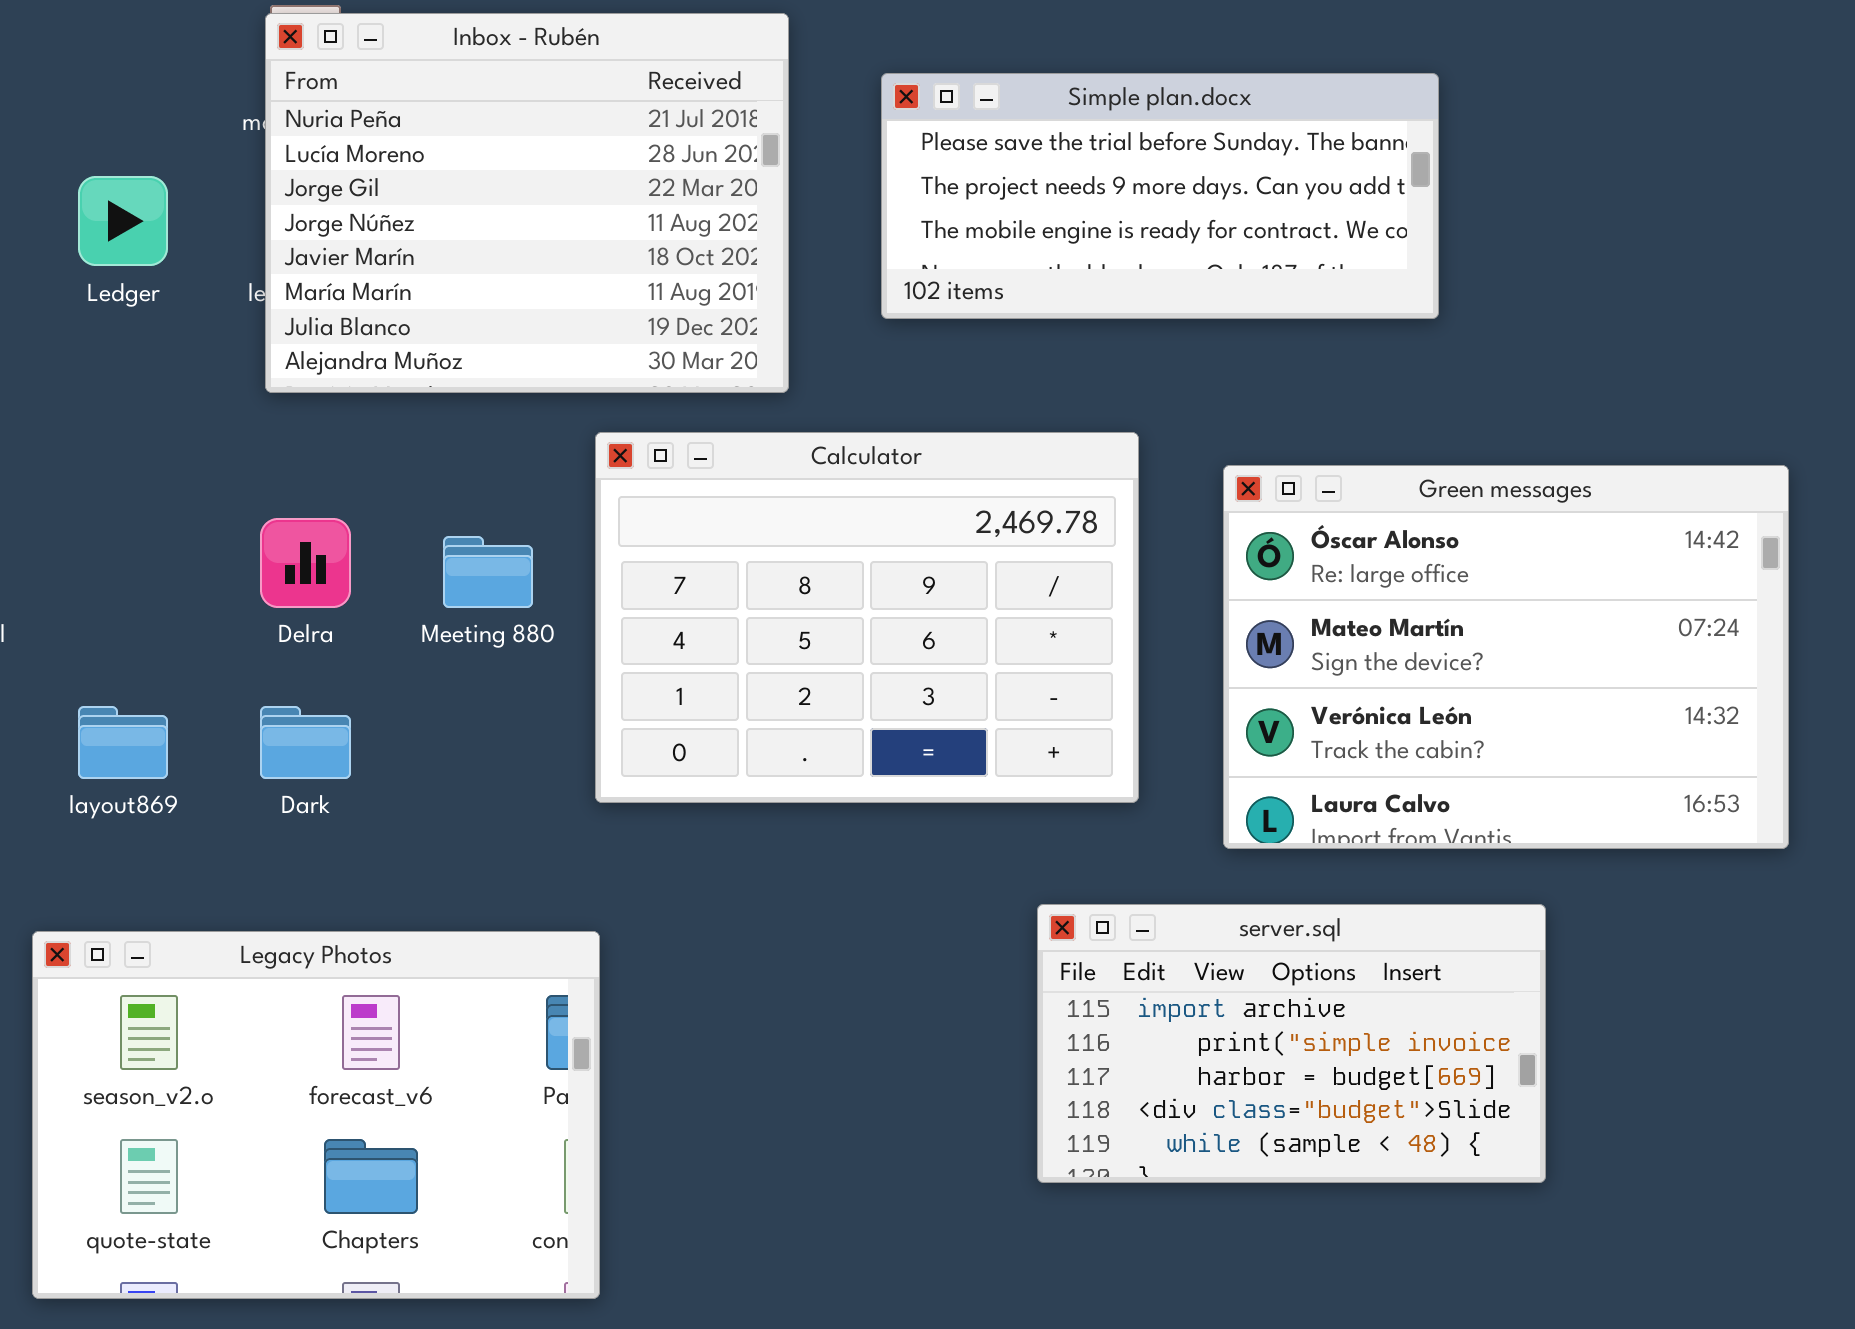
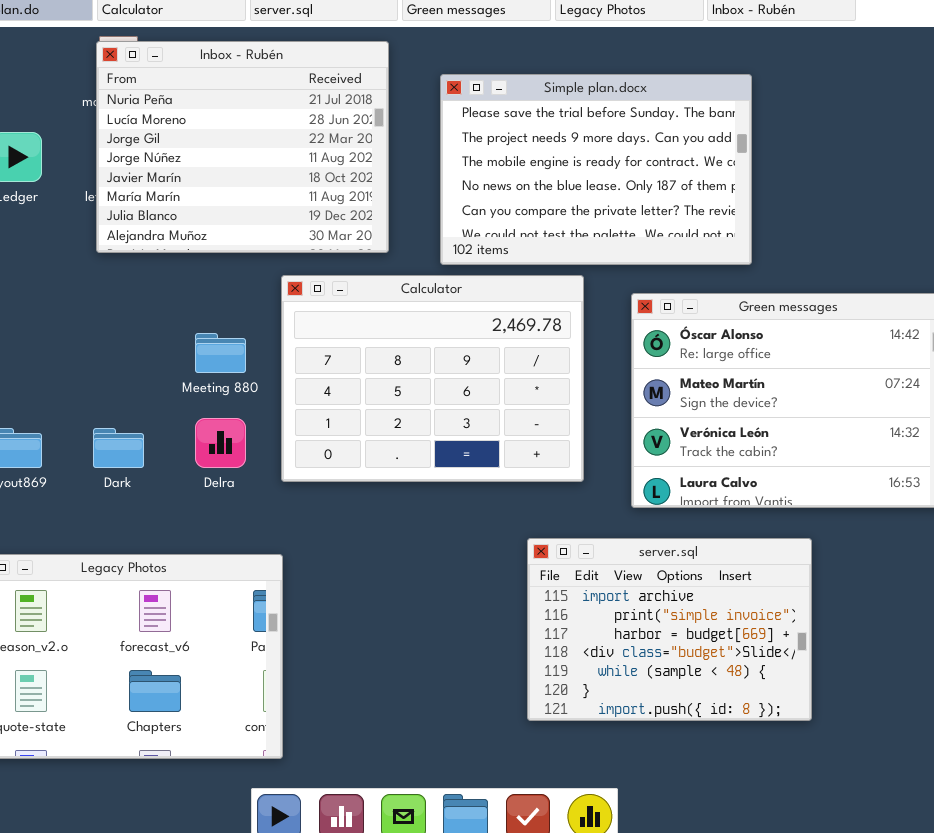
Simple plan.docx: [881,73,1439,319] -> [440,74,752,265], resized
Delra: [260,518,351,608] -> [195,418,246,468], moved
server.sql: [1037,904,1546,1183] -> [527,538,812,721], resized

